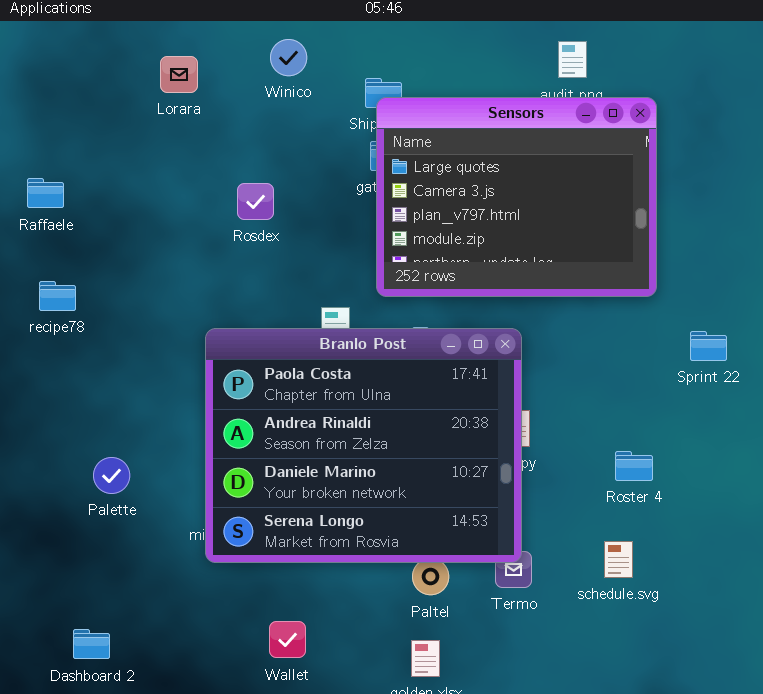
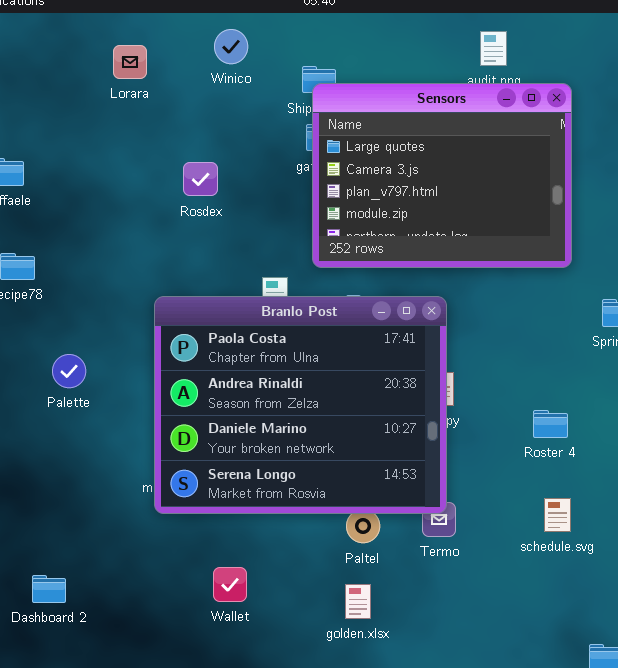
Palette: [93,457,130,494] -> [52,354,86,388], moved
schedule.svg: [604,541,633,578] -> [544,498,571,532], moved

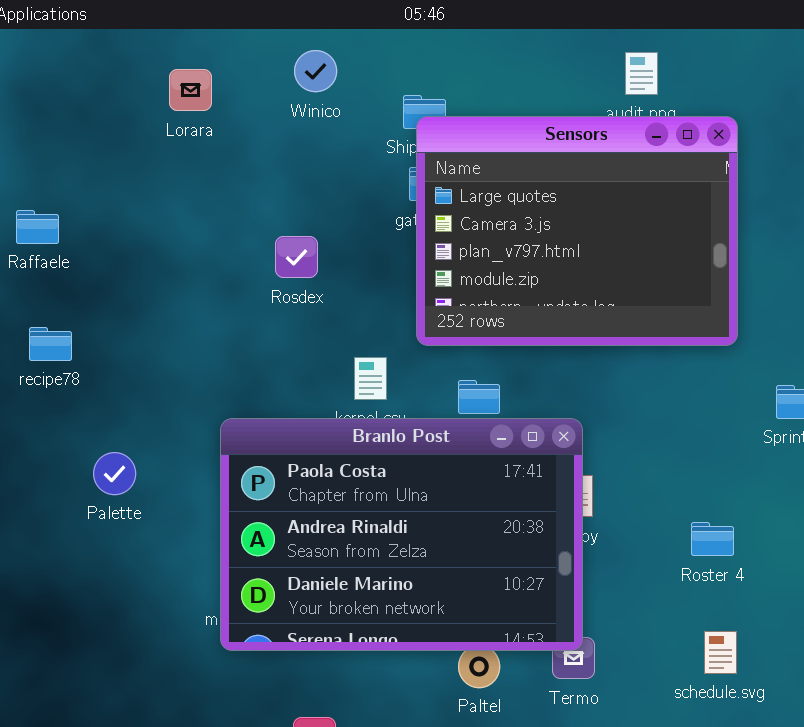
Rosdex: [183,162,218,196] -> [275,236,318,278], moved
Branlo Post: [154,296,447,514] -> [220,418,583,651], resized

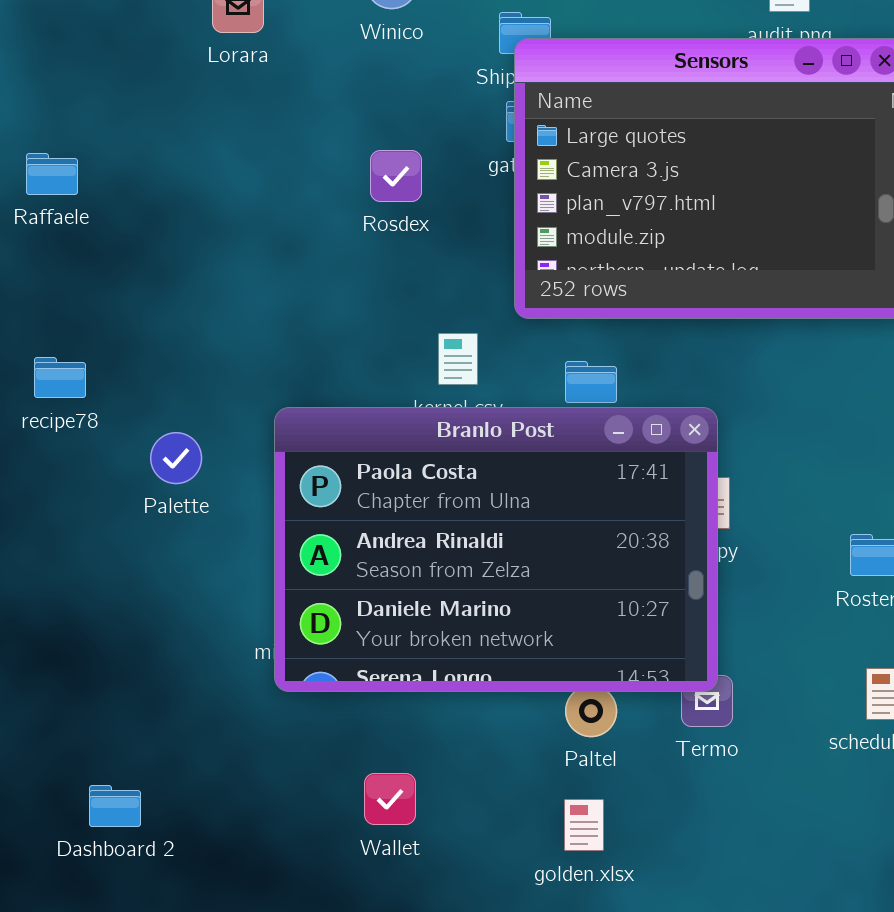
Rosdex: [275,236,318,278] -> [370,150,422,202], moved
recipe78: [29,327,72,361] -> [34,357,86,398], moved
Palette: [93,452,136,495] -> [150,432,202,484], moved

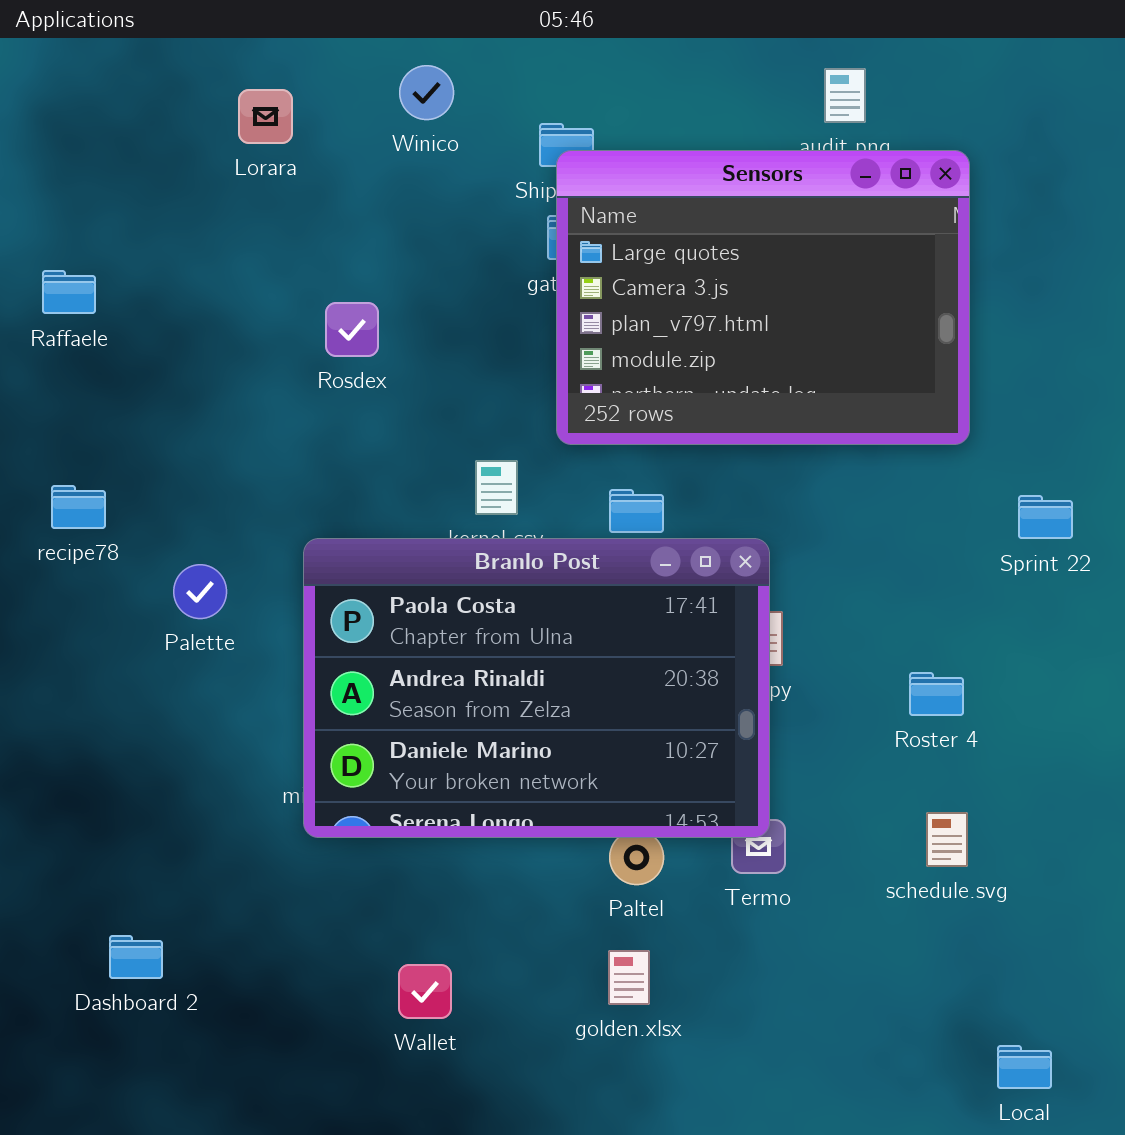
Rosdex: [370,150,422,202] -> [325,302,379,357], moved
Wallet: [364,773,416,825] -> [398,964,452,1019], moved

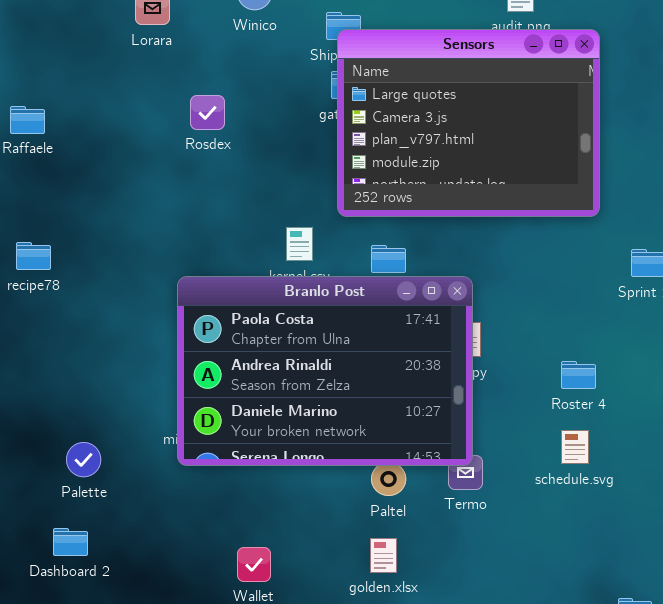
Rosdex: [325,302,379,357] -> [190,95,225,130], moved
Palette: [173,564,227,619] -> [66,442,101,477], moved
schedule.svg: [926,812,968,867] -> [561,430,589,464], moved

